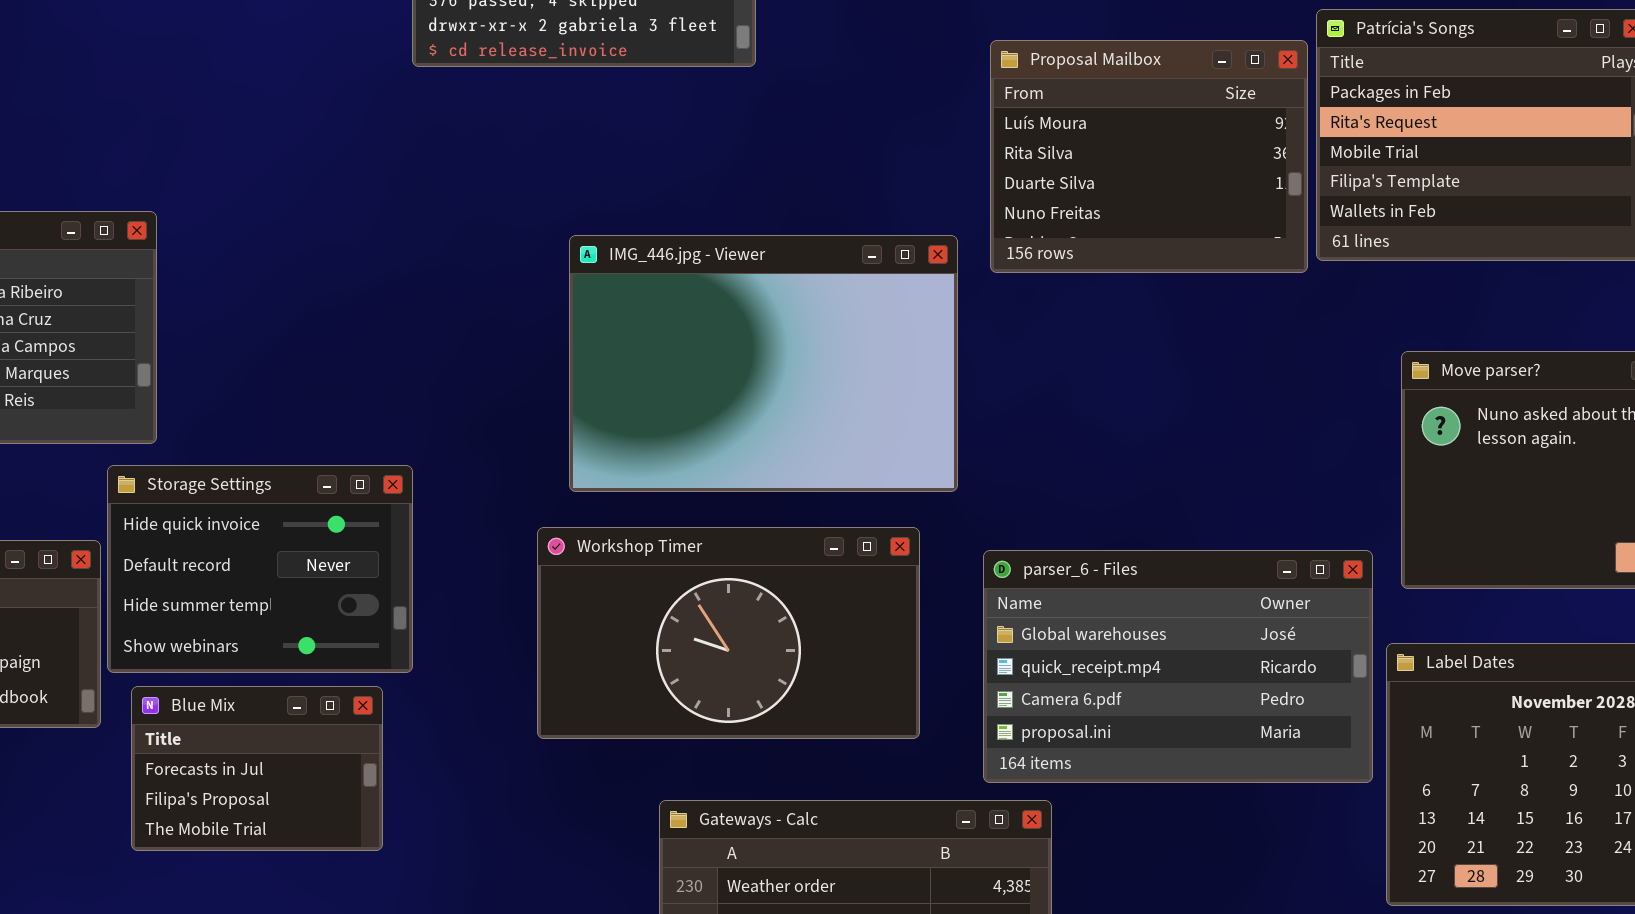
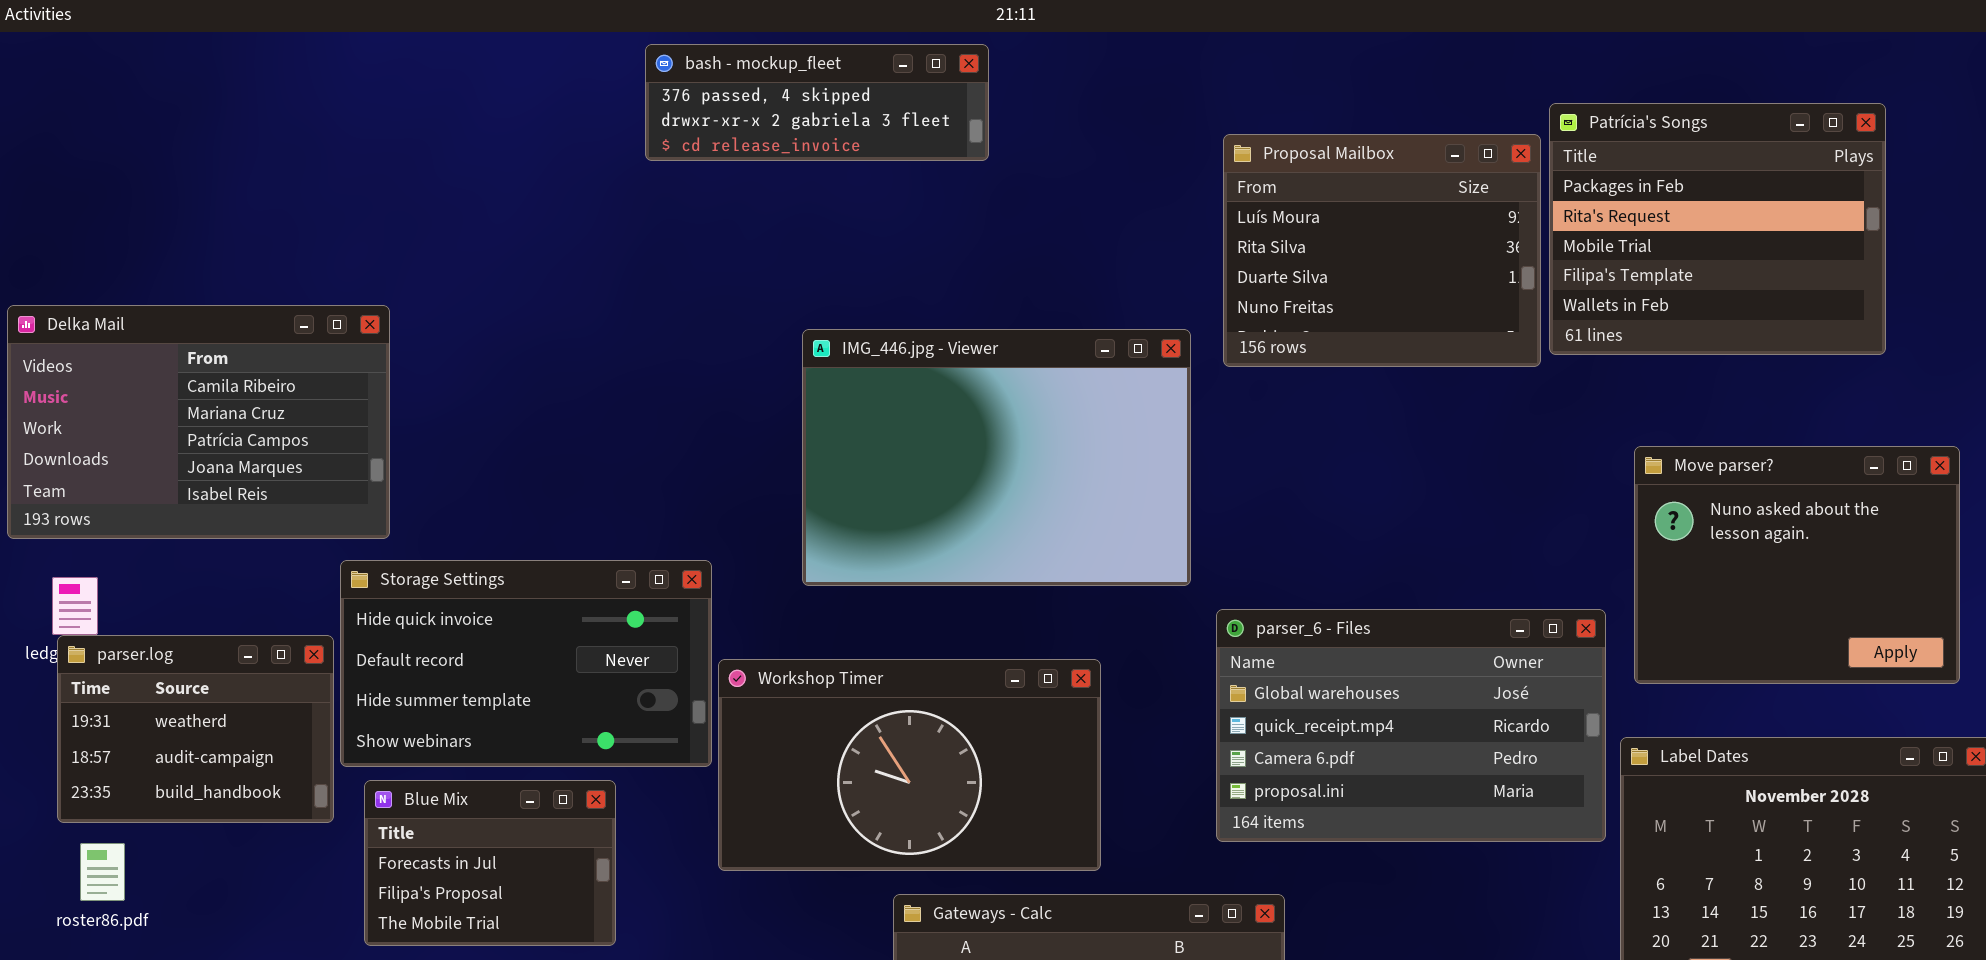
Storage Settings: [107,465,413,673] -> [340,560,712,767], resized
Workshop Timer: [537,527,920,739] -> [718,659,1101,871], moved
parser_6 - Files: [983,550,1373,783] -> [1216,609,1606,842], moved

